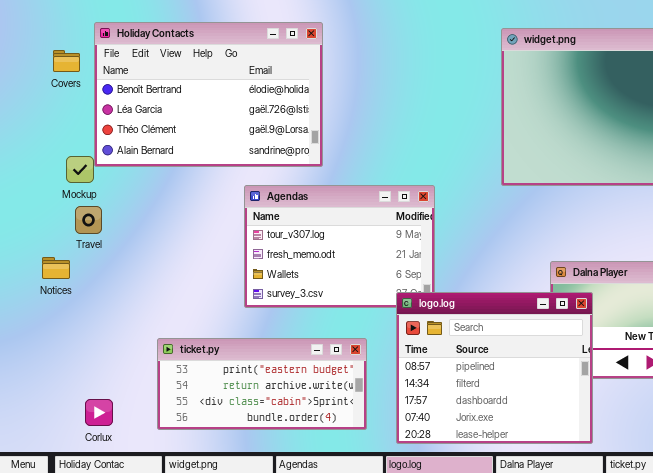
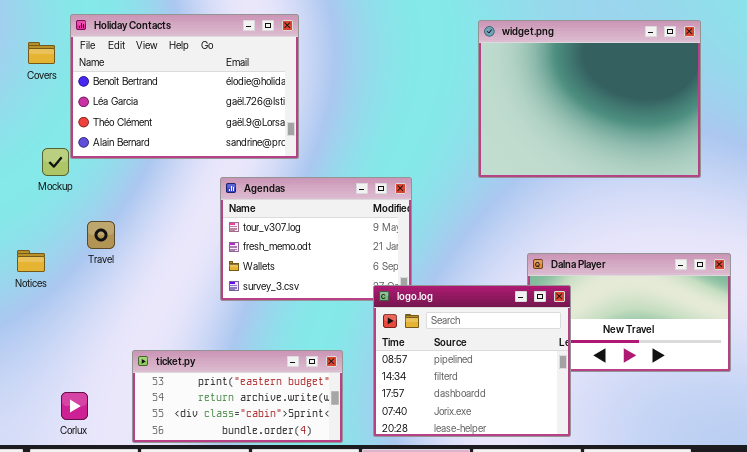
Travel: [75,206,102,234] -> [87,221,115,249], moved
ticket.py: [157,338,367,430] -> [132,350,343,443], moved

